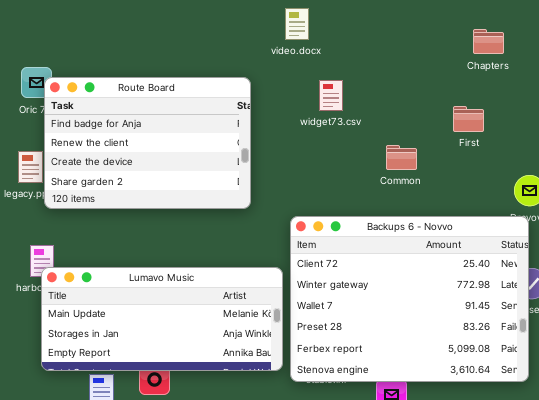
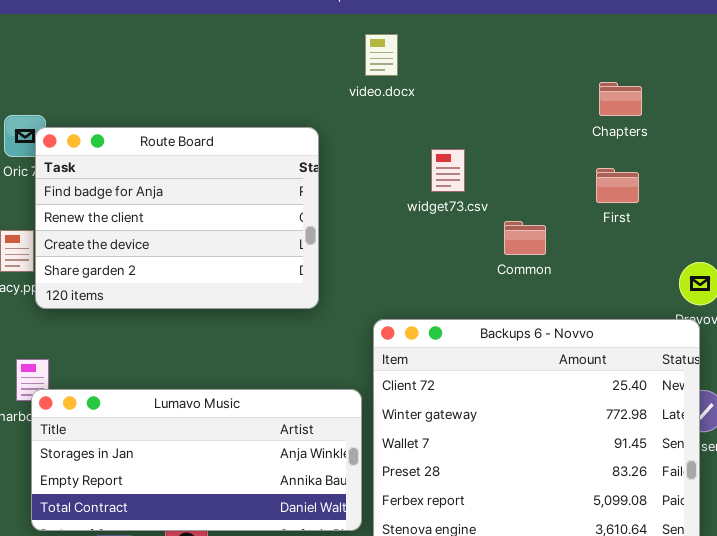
Chapters: [473,29,504,54] -> [599,82,642,116], moved
widget73.csv: [319,80,343,111] -> [431,149,465,192], moved
Lumavo Music: [41,267,283,371] -> [31,389,362,531], scrolled down 1 row

